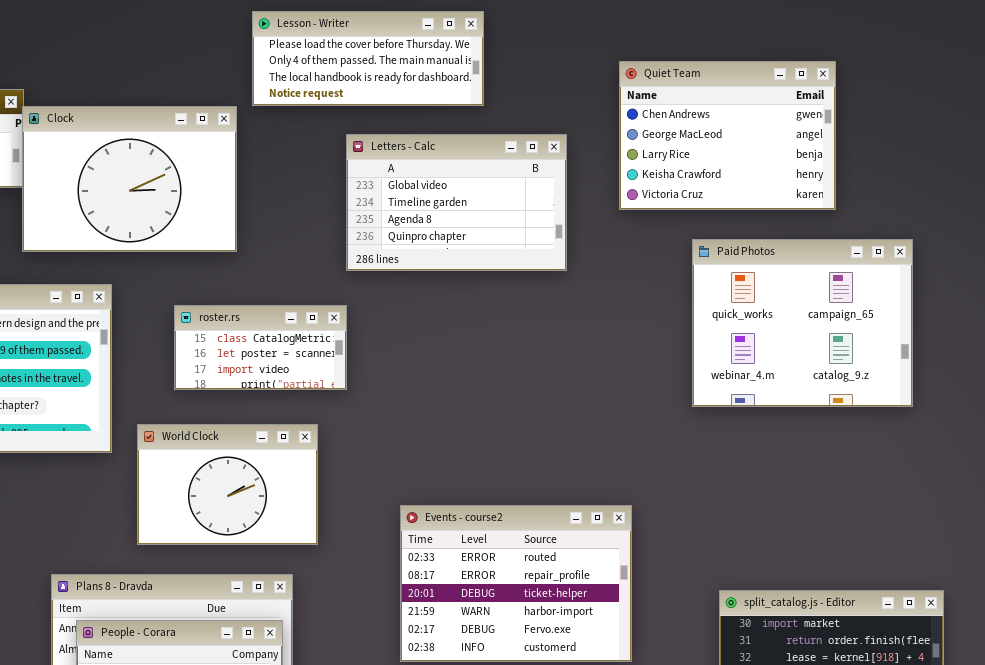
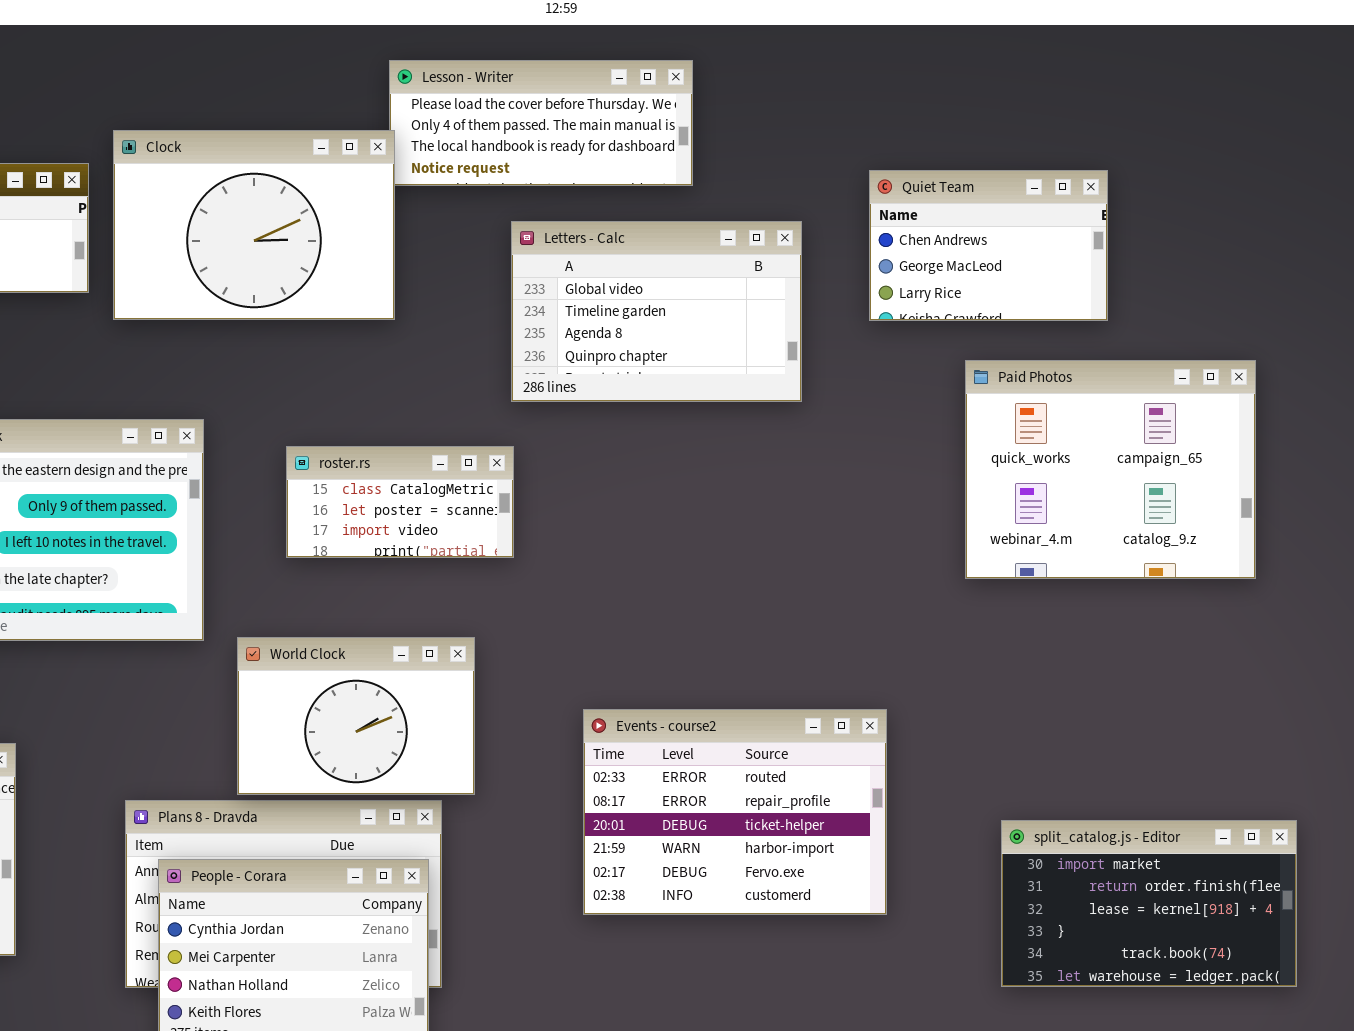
Quiet Team: [619,61,836,210] -> [869,170,1108,321], resized
Clock: [22,106,237,252] -> [113,130,395,320], moved
World Clock: [137,424,318,545] -> [237,637,475,795], moved

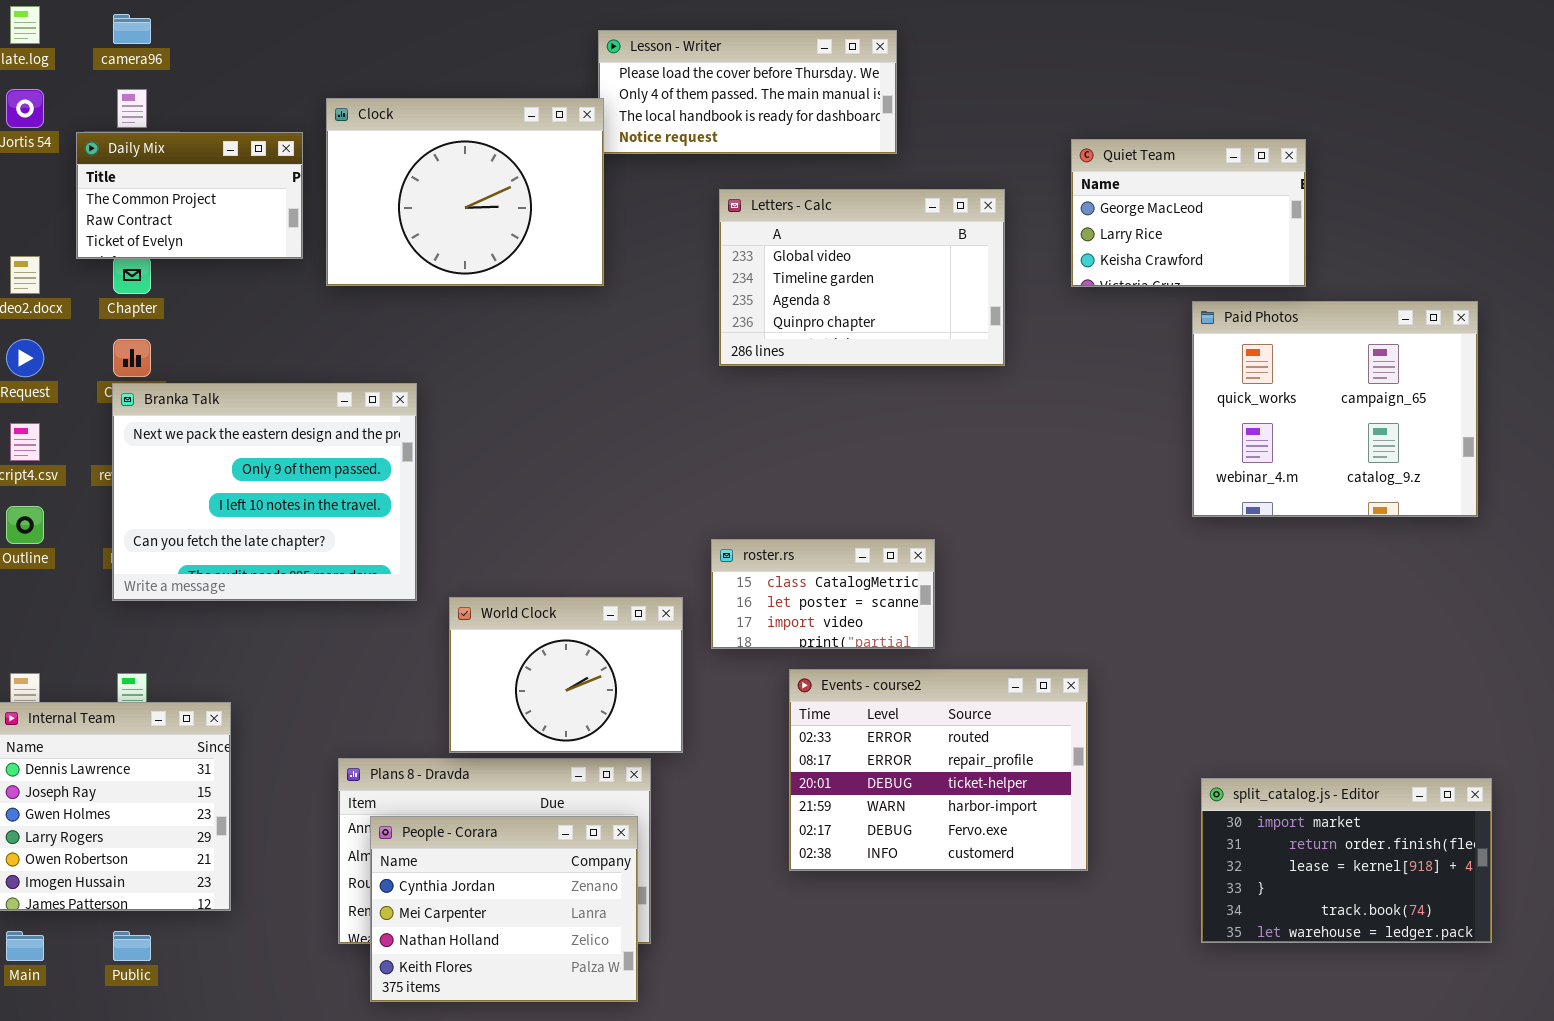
Quiet Team: [869,170,1108,321] -> [1071,139,1306,287], scrolled down 1 row
Paid Photos: [965,360,1256,579] -> [1192,301,1478,517], moved
roster.rs: [286,446,514,558] -> [711,539,935,649], moved

